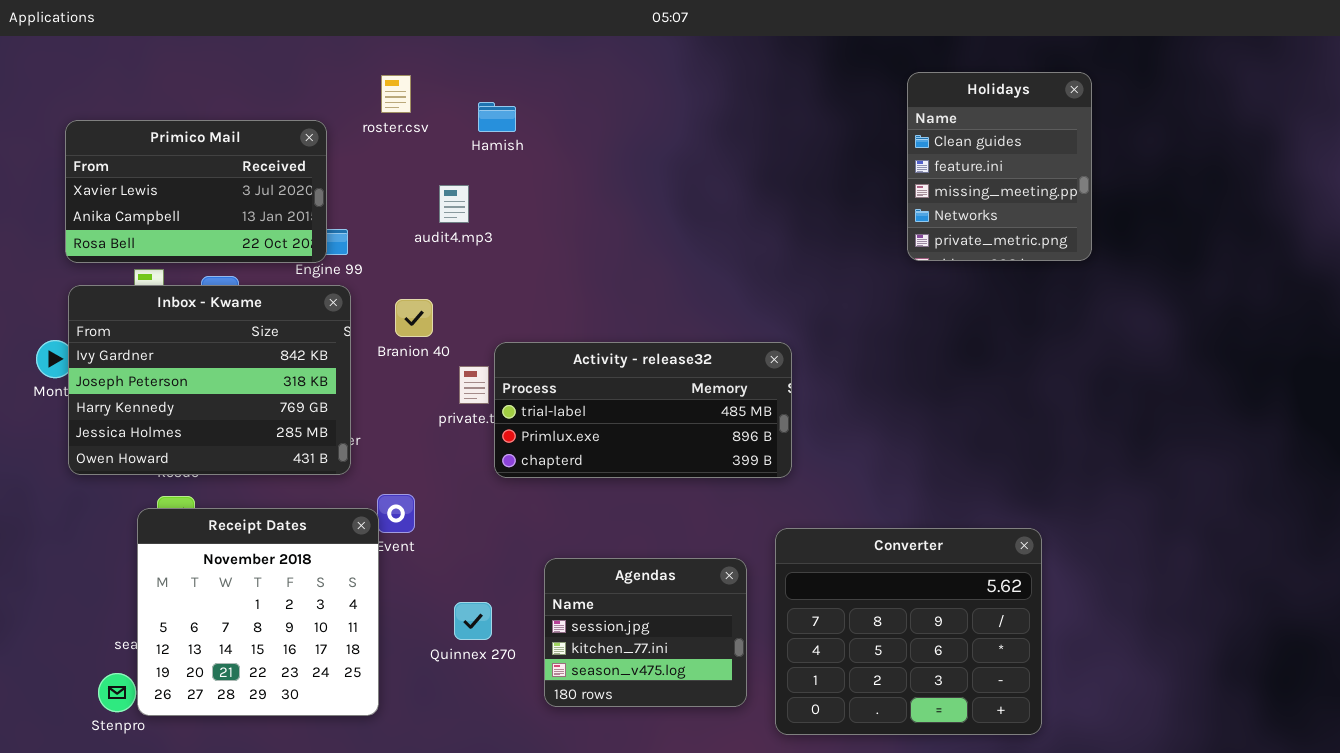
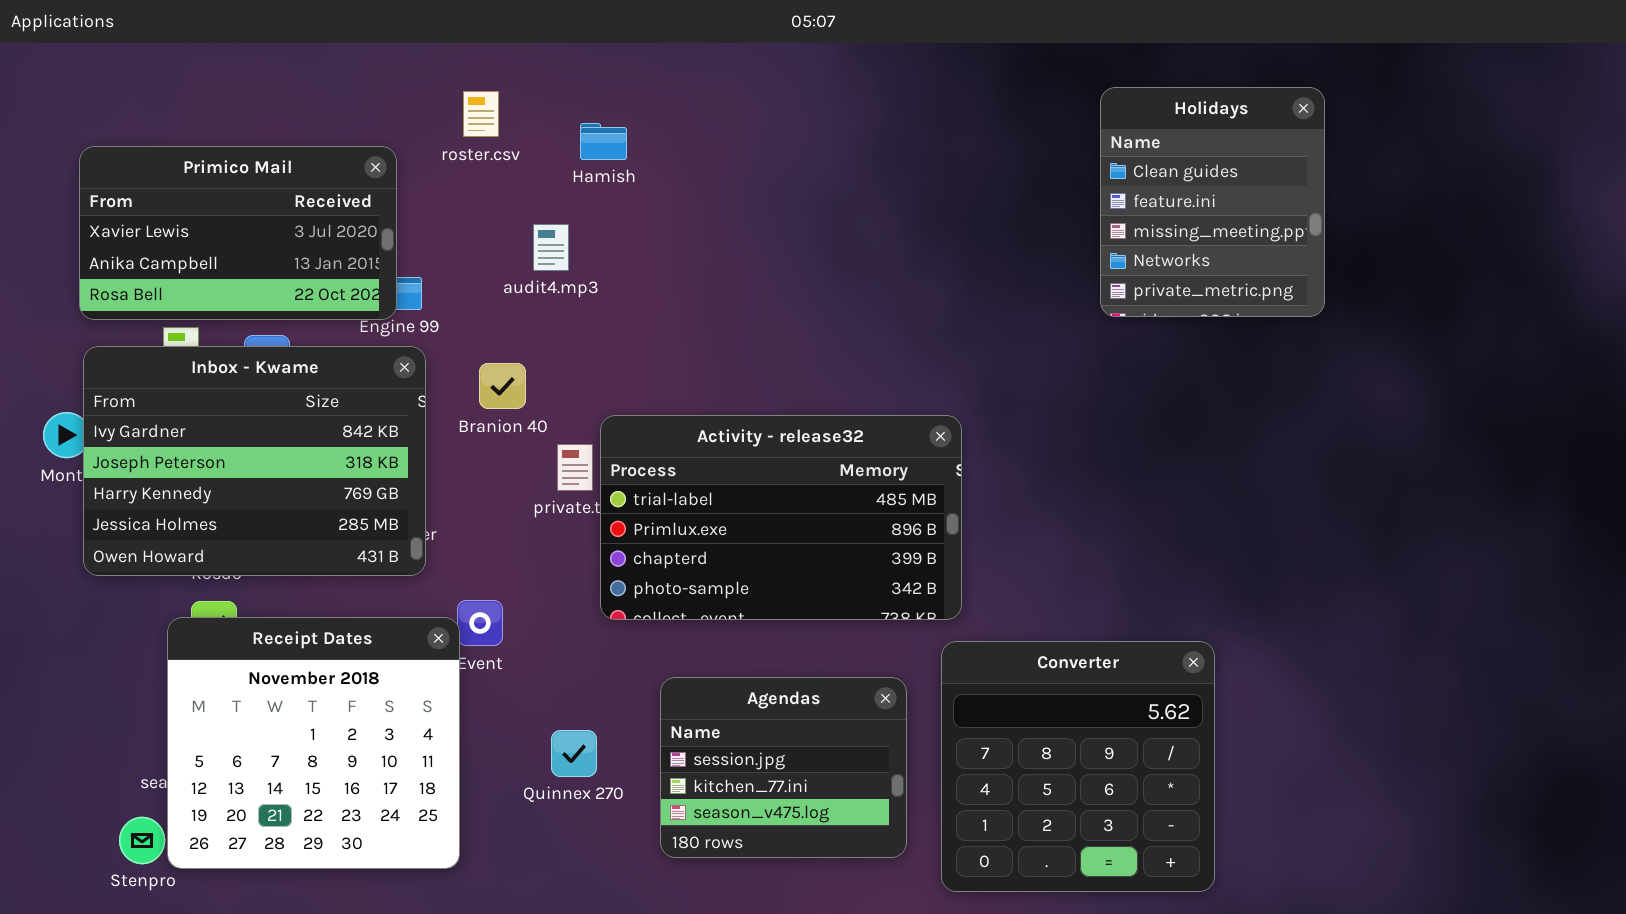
Activity - release32: [494,342,792,478] -> [600,415,962,620], resized
Converter: [775,528,1042,735] -> [941,641,1215,892], resized

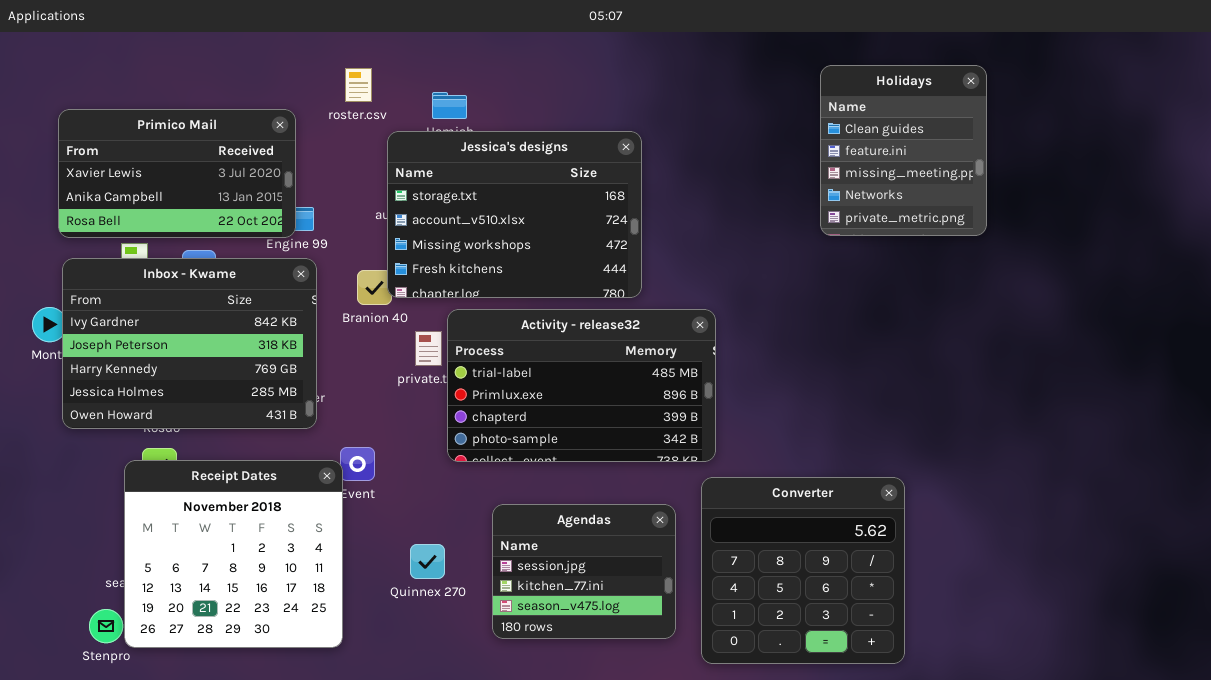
Jessica's designs: none -> [387,131,642,298], opened

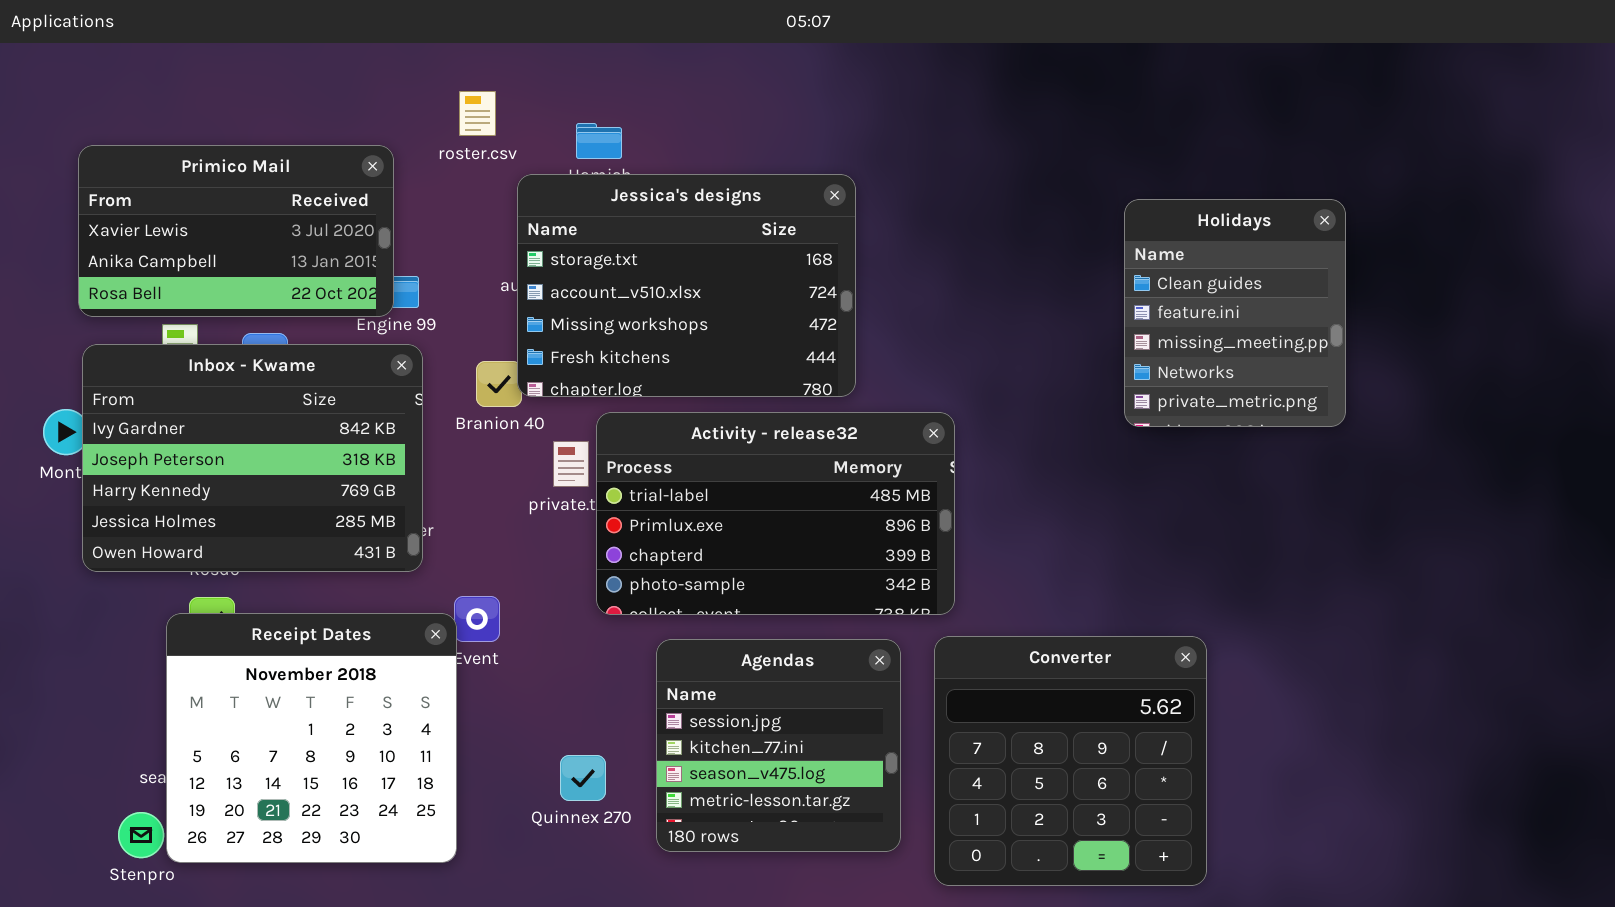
Holidays: [820,65,987,236] -> [1124,199,1346,427], moved
Agendas: [492,504,676,639] -> [656,639,901,852], resized
Quinnex 270: [410,544,445,579] -> [560,755,606,801], moved

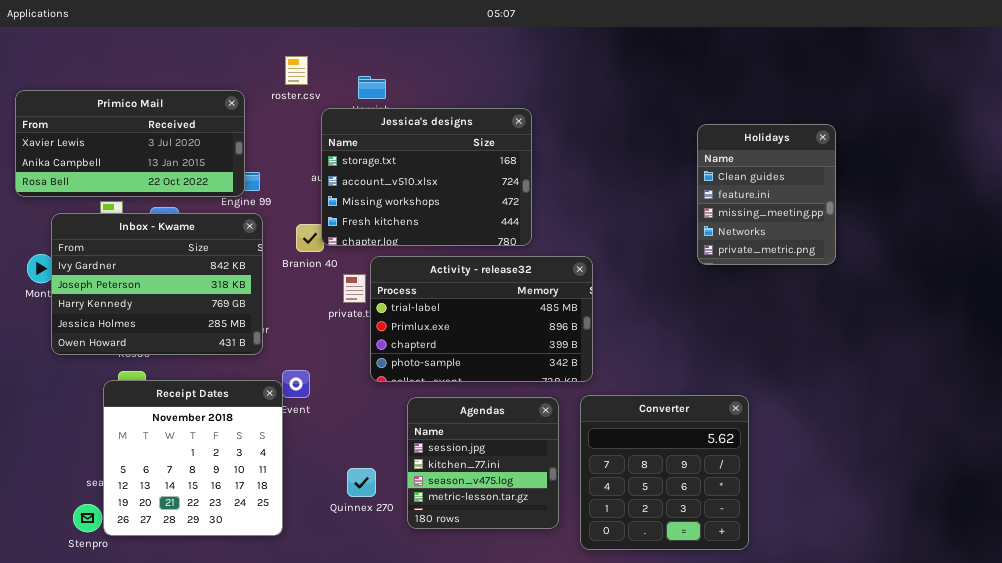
Primico Mail: [78,145,394,317] -> [15,90,245,197], resized

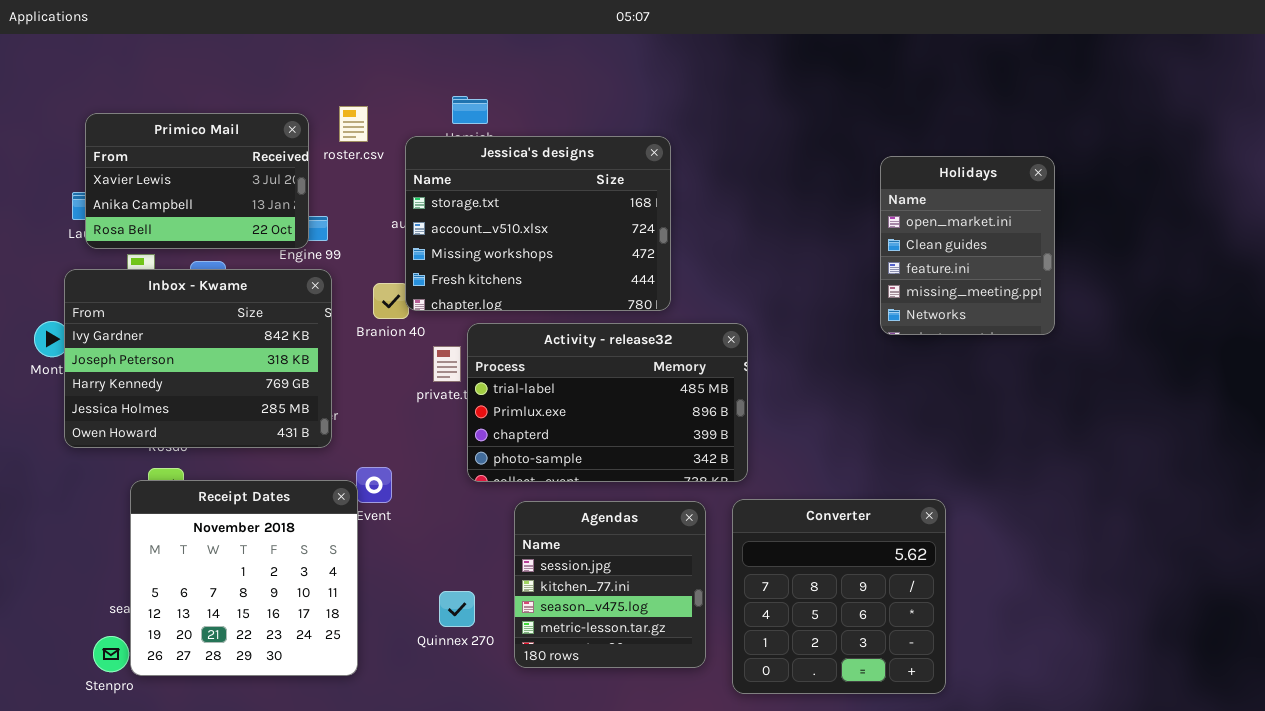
roster.csv: [285,56,308,85] -> [339,106,368,142], moved
Primico Mail: [15,90,245,197] -> [85,113,309,249], resized
Holidays: [697,124,836,265] -> [880,156,1055,335], scrolled up 1 row

